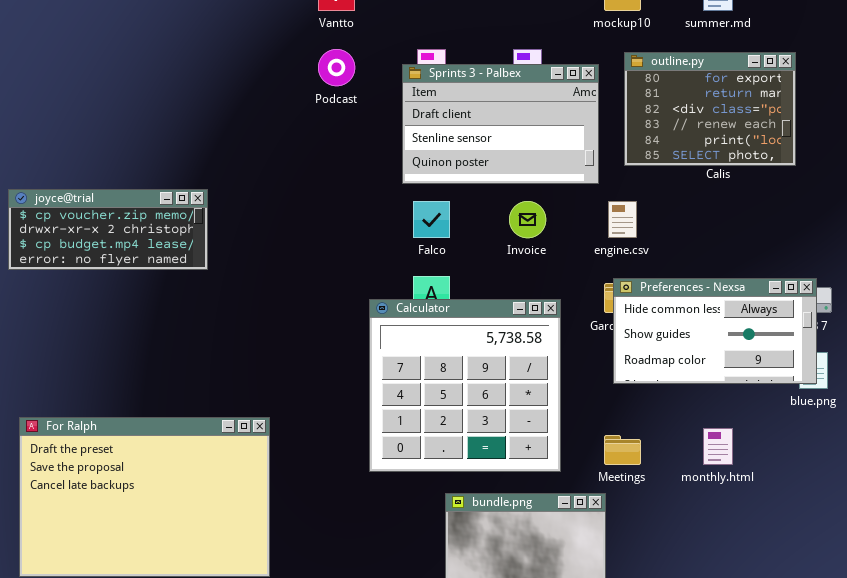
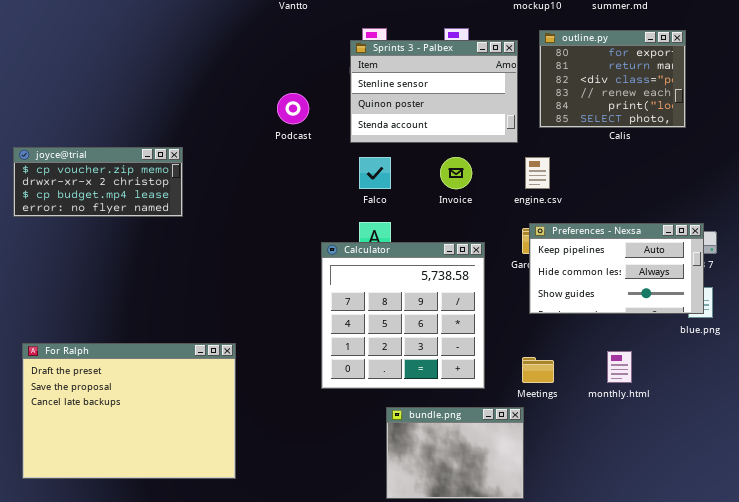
Podcast: [318,49,355,86] -> [277,93,309,124], moved
Sprints 3 - Palbex: [402,64,599,184] -> [350,40,518,143], scrolled down 1 row
Preferences - Nexsa: [613,278,817,384] -> [529,223,704,314], scrolled up 1 row

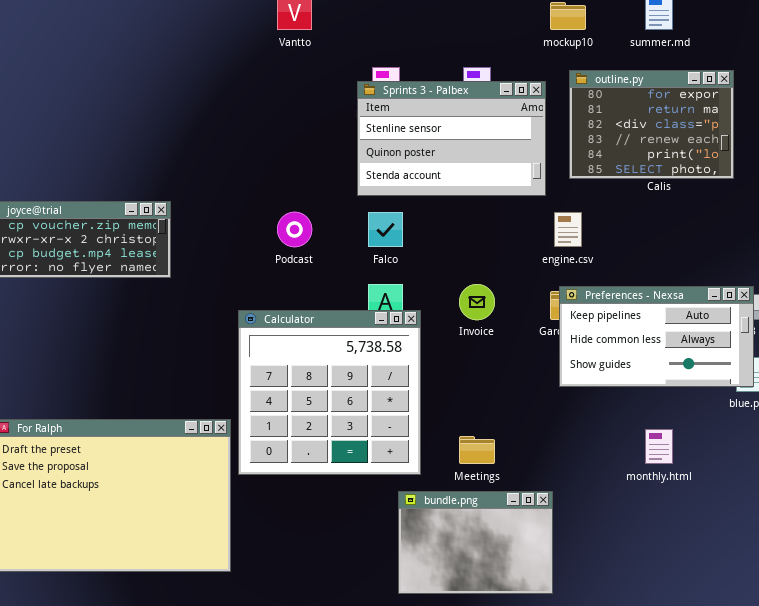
Podcast: [277,93,309,124] -> [277,212,312,247], moved
Invoice: [440,157,472,189] -> [459,284,495,320], moved
Calculator: [321,242,485,389] -> [238,310,421,475], moved
Meetings: [522,357,554,383] -> [459,436,495,464], moved

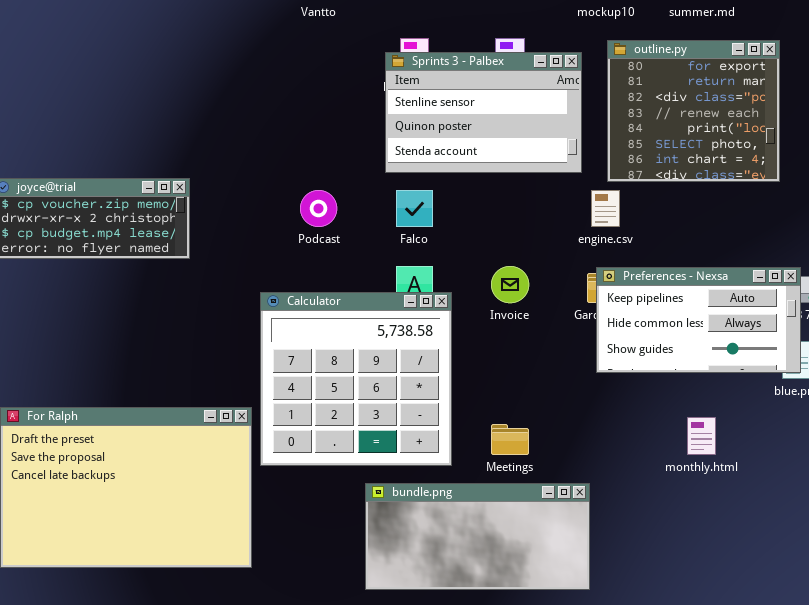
outline.py: [569,70,734,179] -> [607,40,780,182], resized
bundle.png: [398,491,553,594] -> [365,483,590,590], resized

